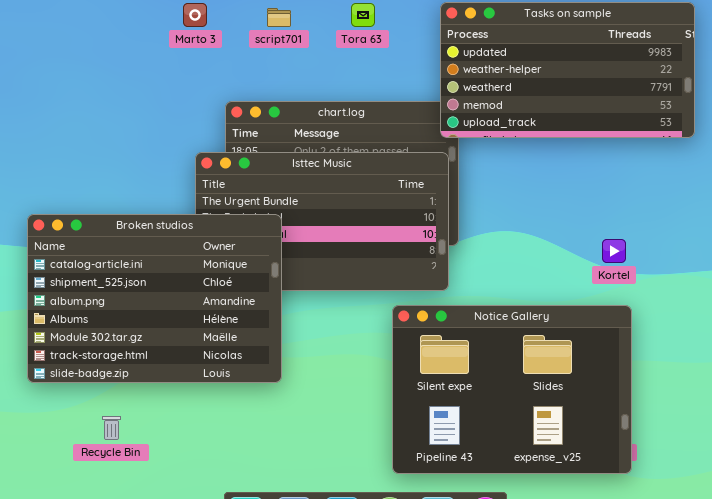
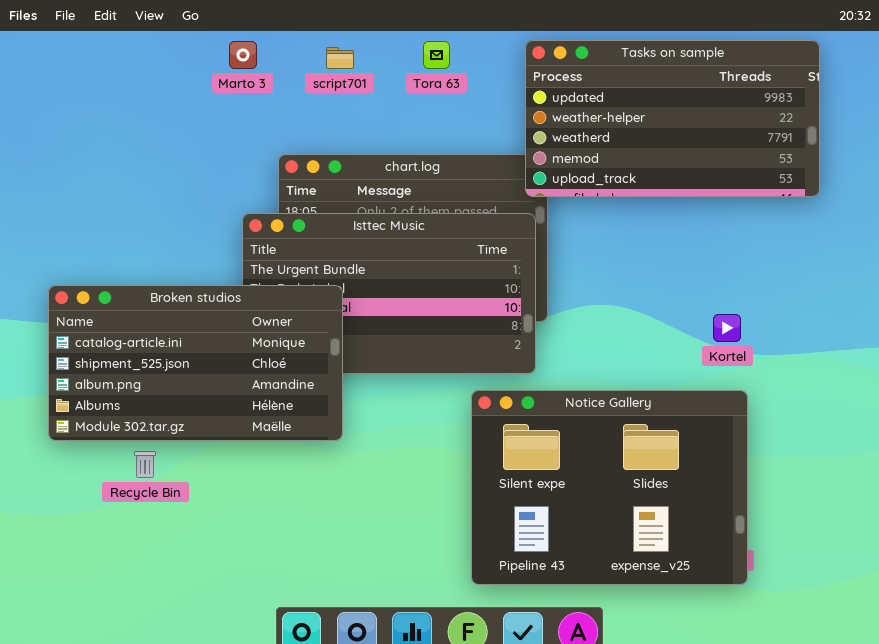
Broken studios: [27,214,282,383] -> [48,285,343,441], resized
Recycle Bin: [102,416,121,440] -> [134,451,156,478], moved

